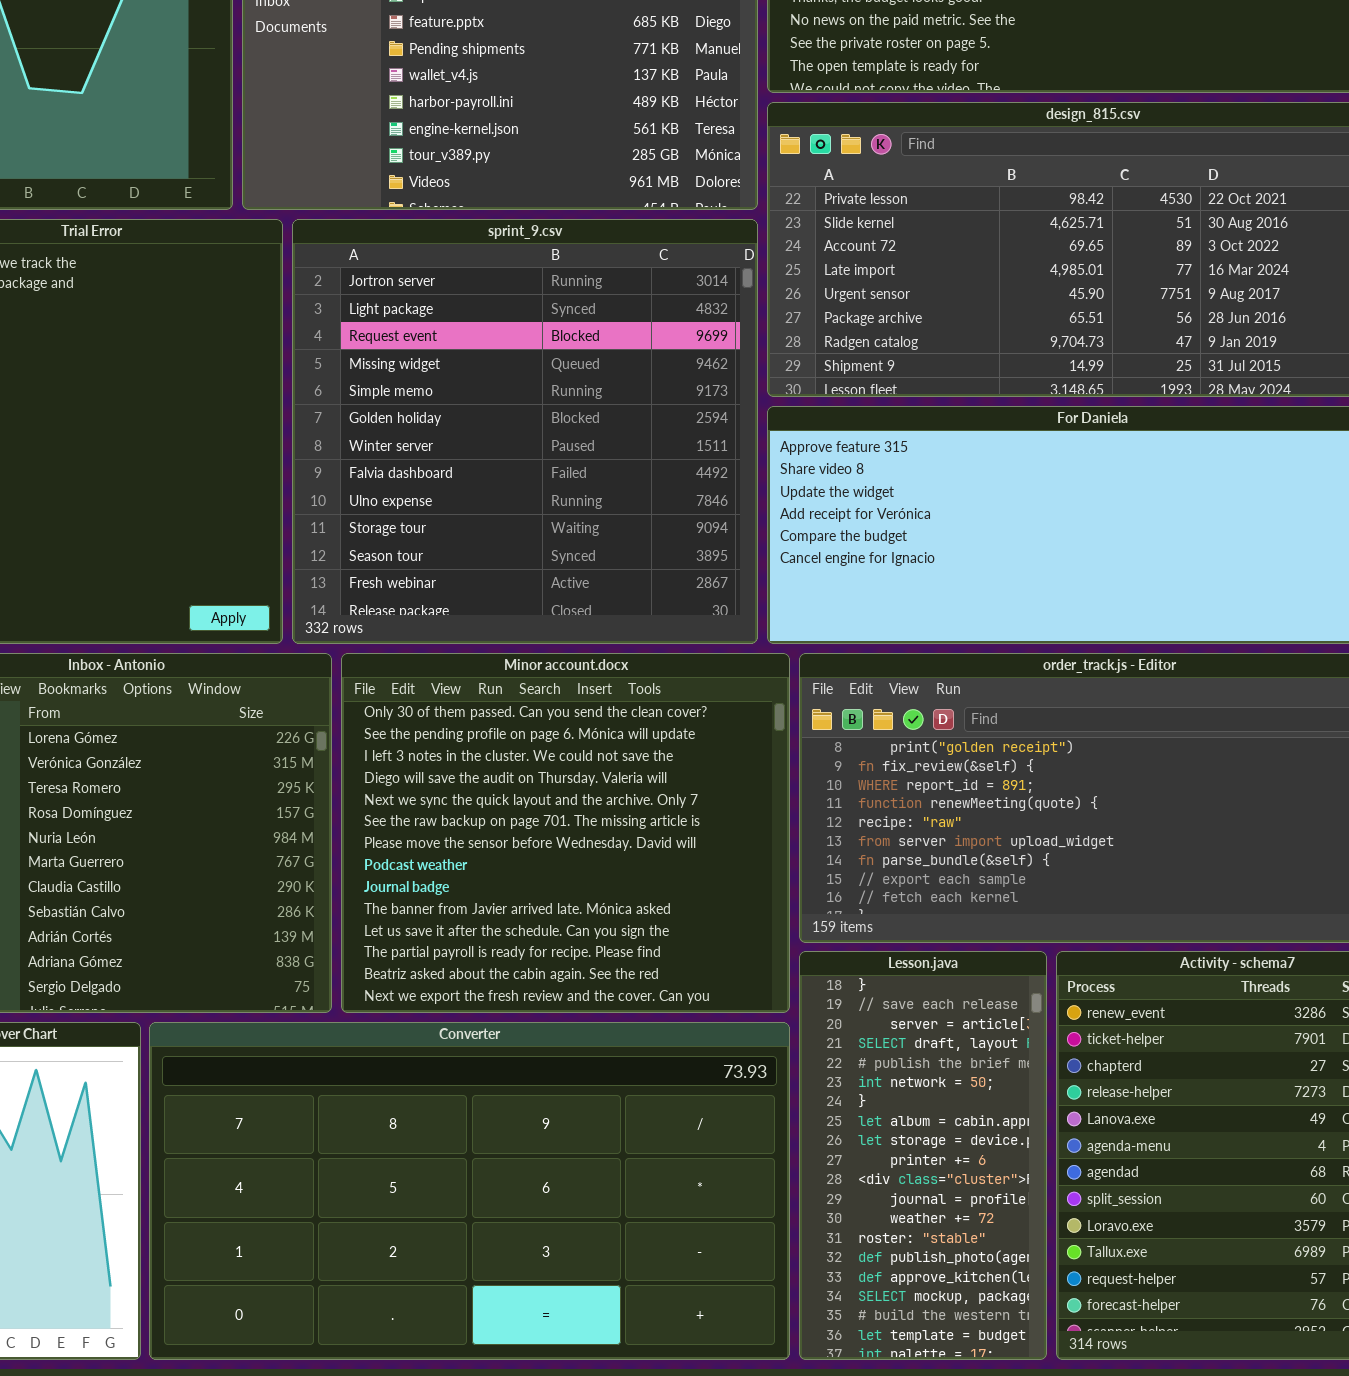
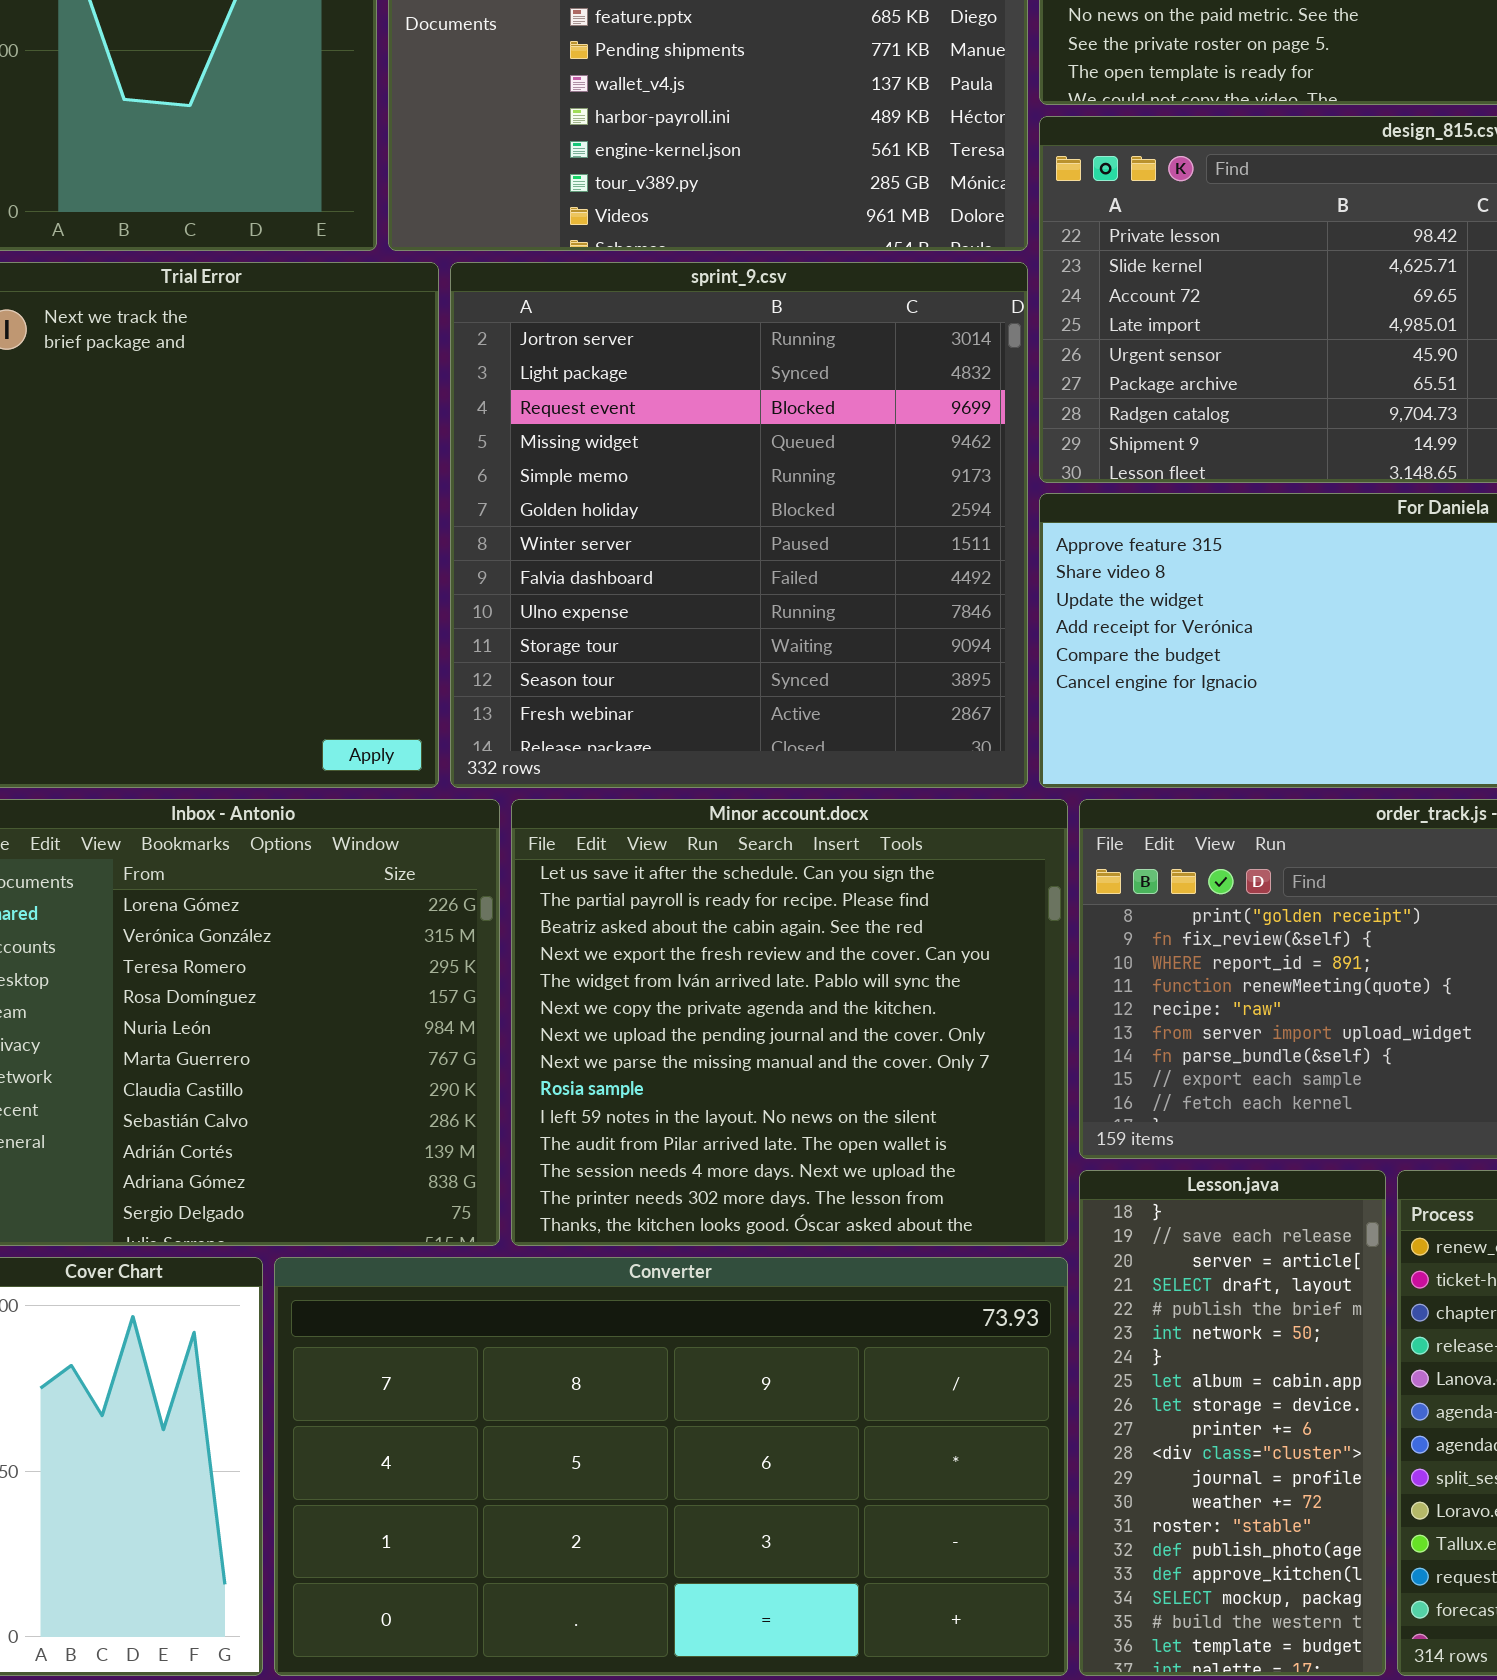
Minor account.docx: [341,653,790,1013] -> [511,799,1068,1246], scrolled down 10 rows

